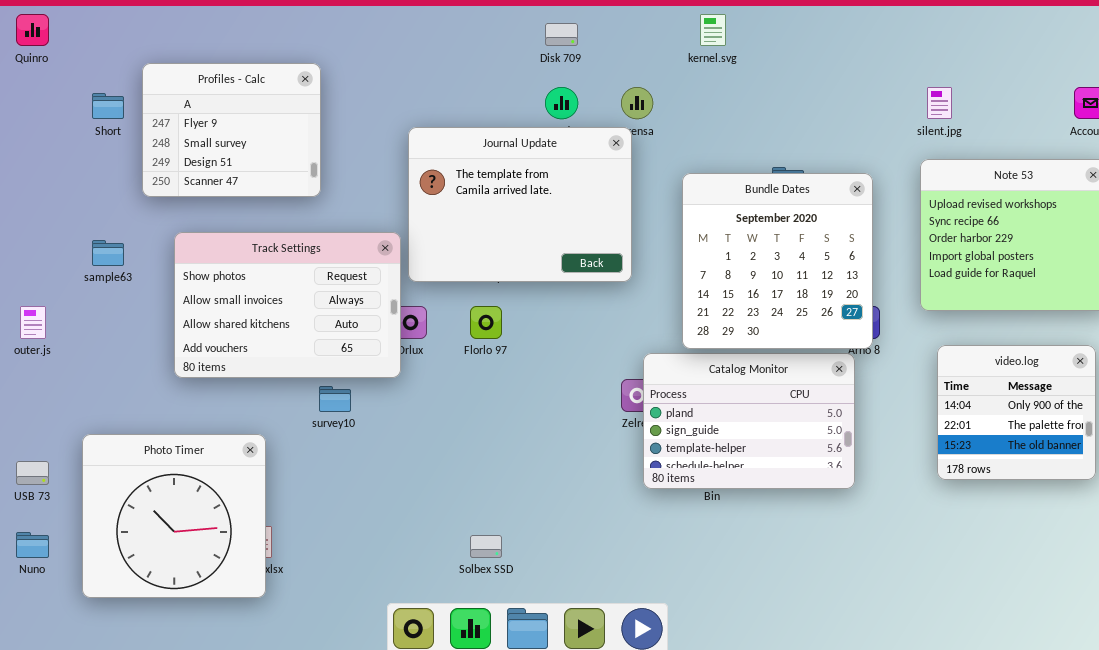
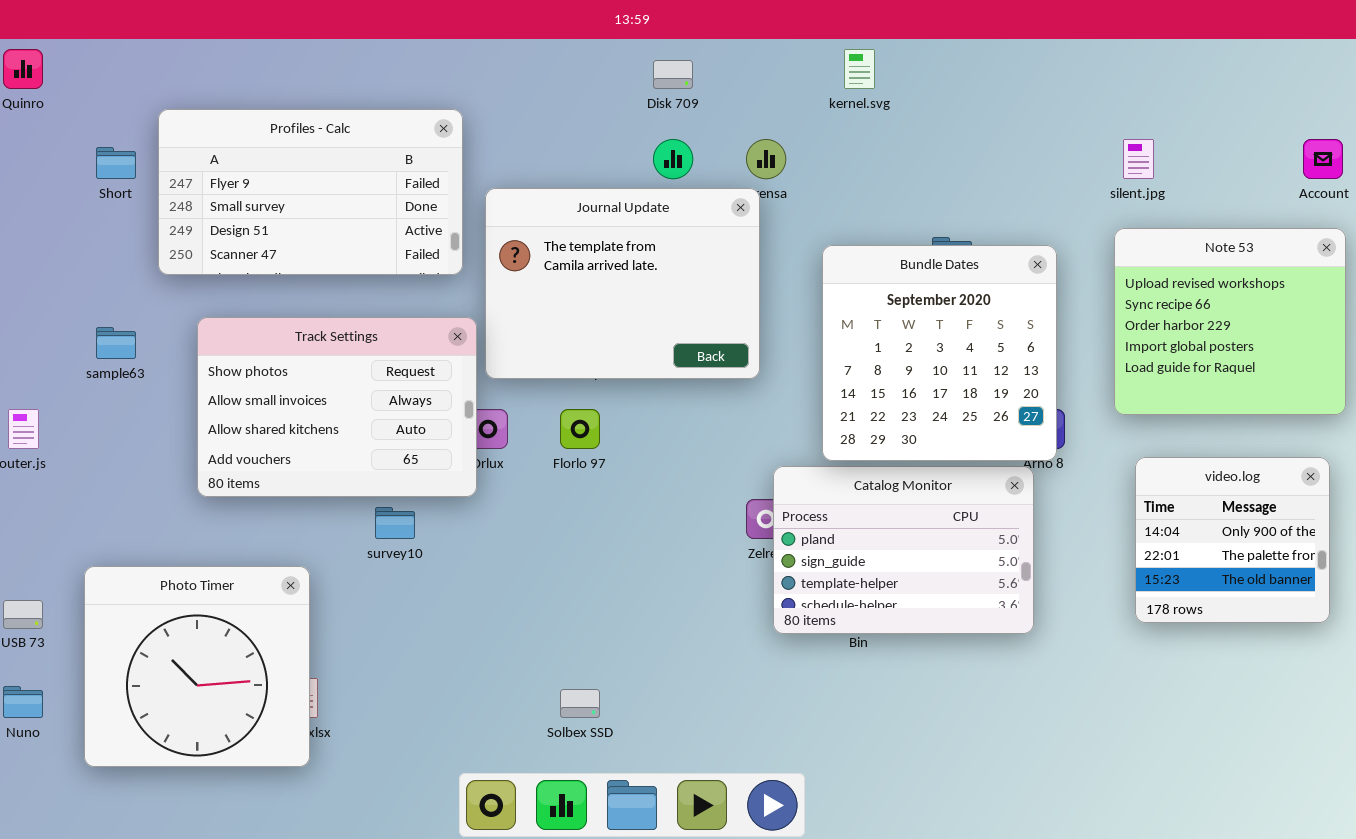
Profiles - Calc: [142,63,321,197] -> [158,109,463,275], resized

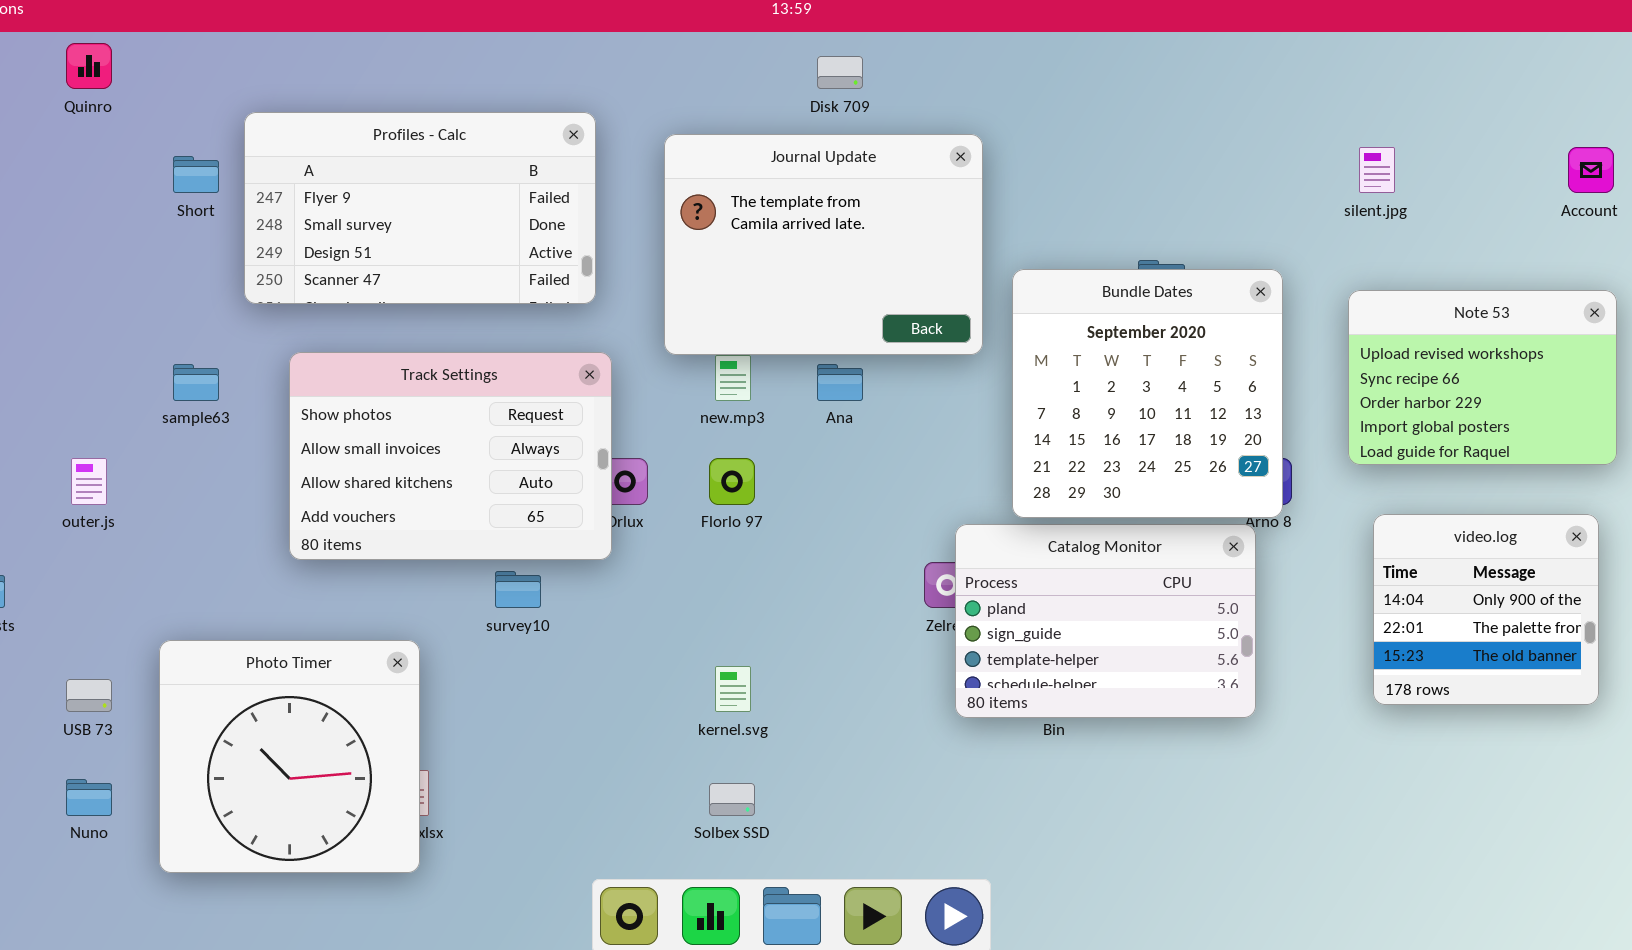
kernel.svg: [844,49,875,89] -> [715,666,751,712], moved
Journal Update: [485,188,760,379] -> [664,134,983,355], moved
Note 53: [1114,228,1346,415] -> [1348,290,1617,465], resized

